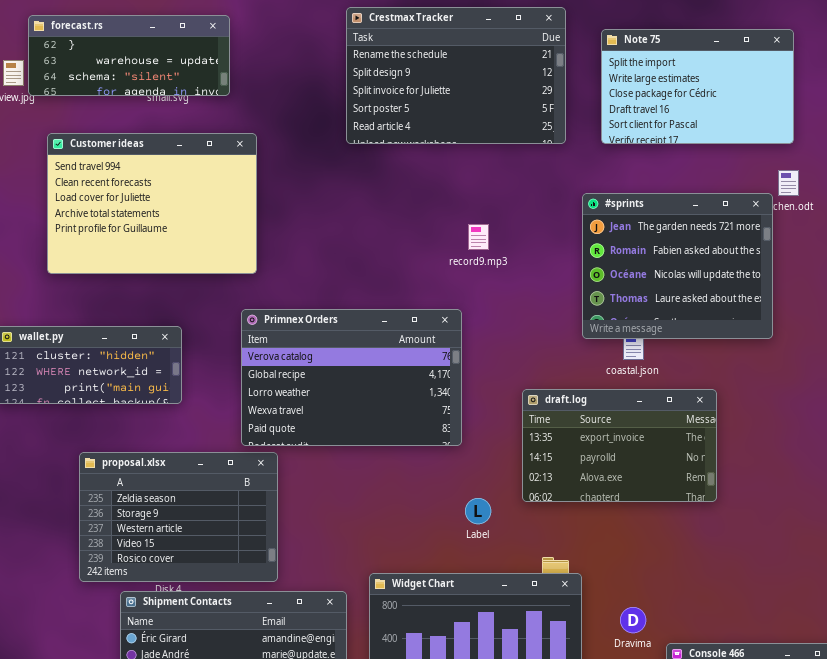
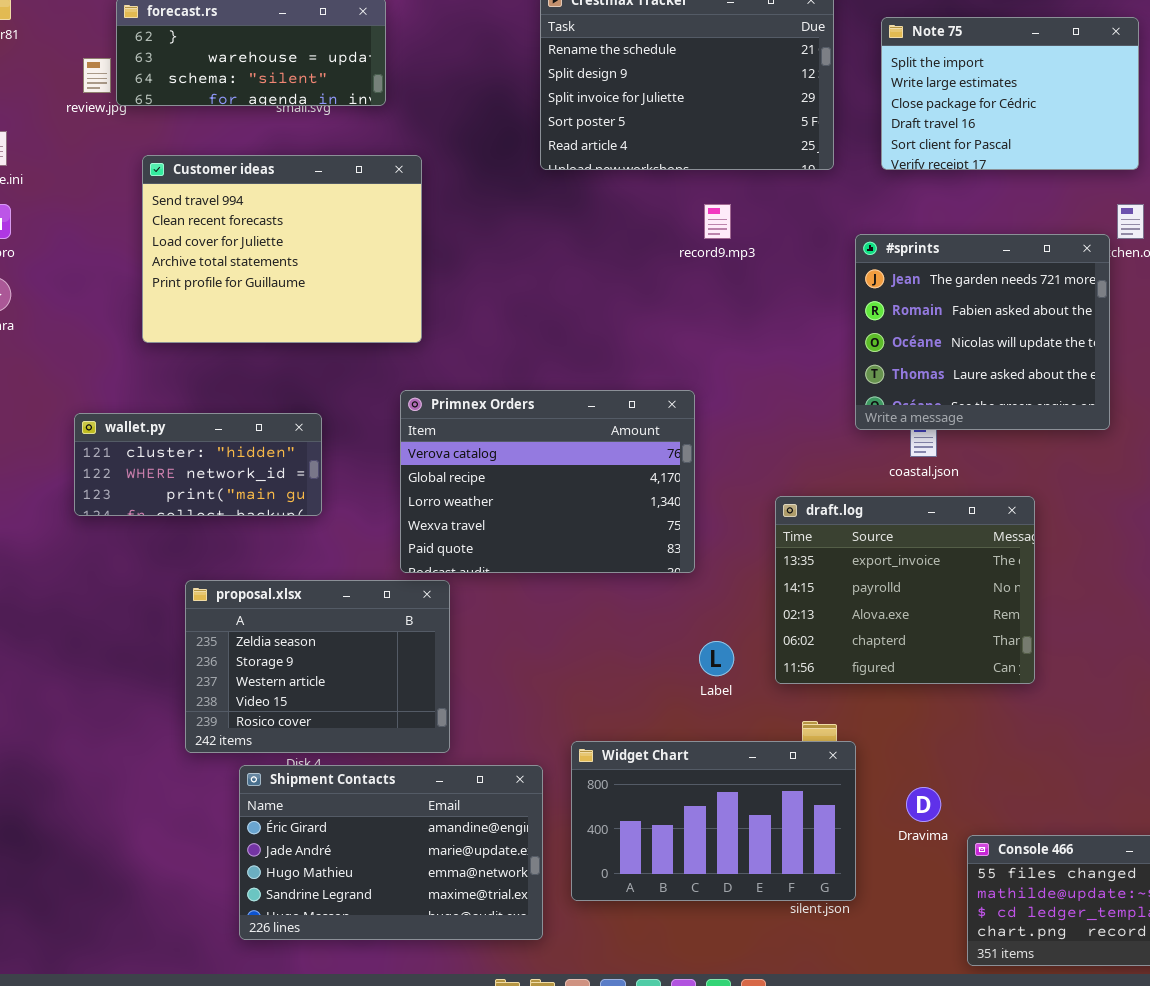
record9.mp3: [468,224,489,250] -> [704,204,731,239], moved
draft.log: [522,389,717,502] -> [775,496,1035,684], resized

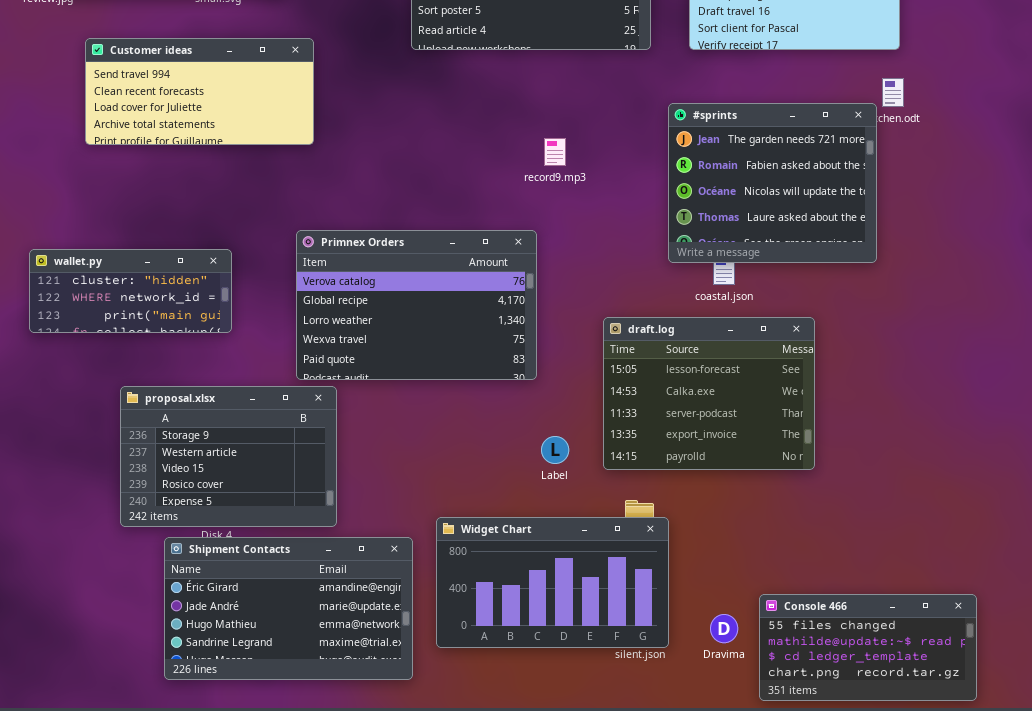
Customer ideas: [142,155,422,343] -> [85,38,314,145], resized
record9.mp3: [704,204,731,239] -> [544,138,566,166], moved
draft.log: [775,496,1035,684] -> [603,317,815,470], scrolled up 3 rows
proposal.xlsx: [185,580,450,753] -> [120,386,337,527], scrolled down 1 row
Dravima: [906,787,941,822] -> [710,614,738,643], moved

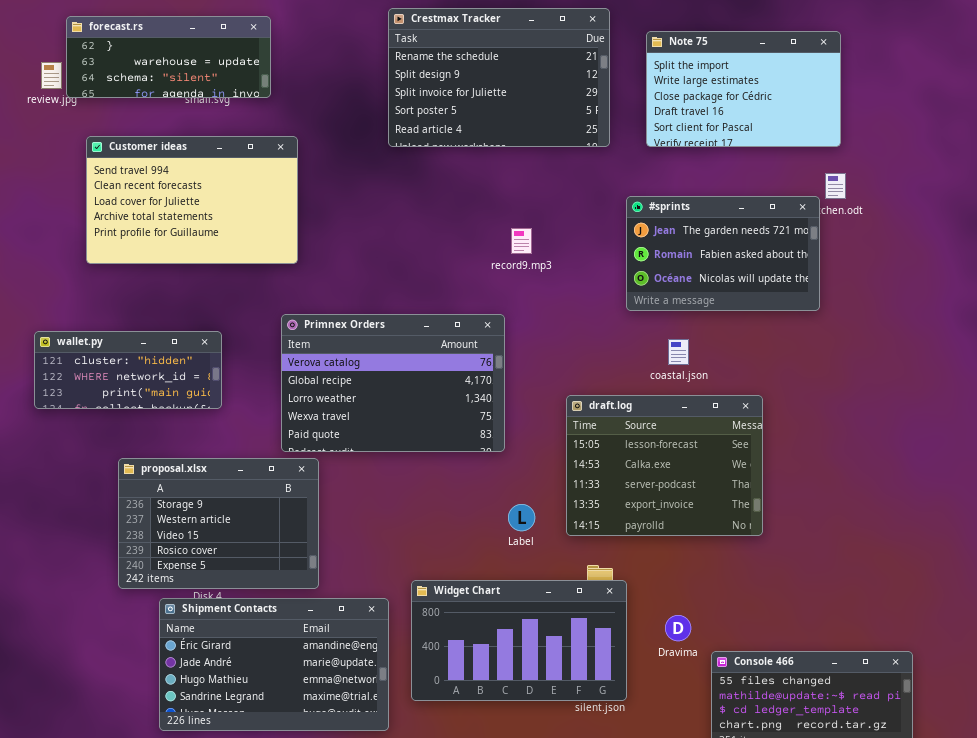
Customer ideas: [85,38,314,145] -> [86,136,298,264], resized
#sprints: [668,103,877,263] -> [626,196,820,311], resized
Dravima: [710,614,738,643] -> [665,615,691,641], moved

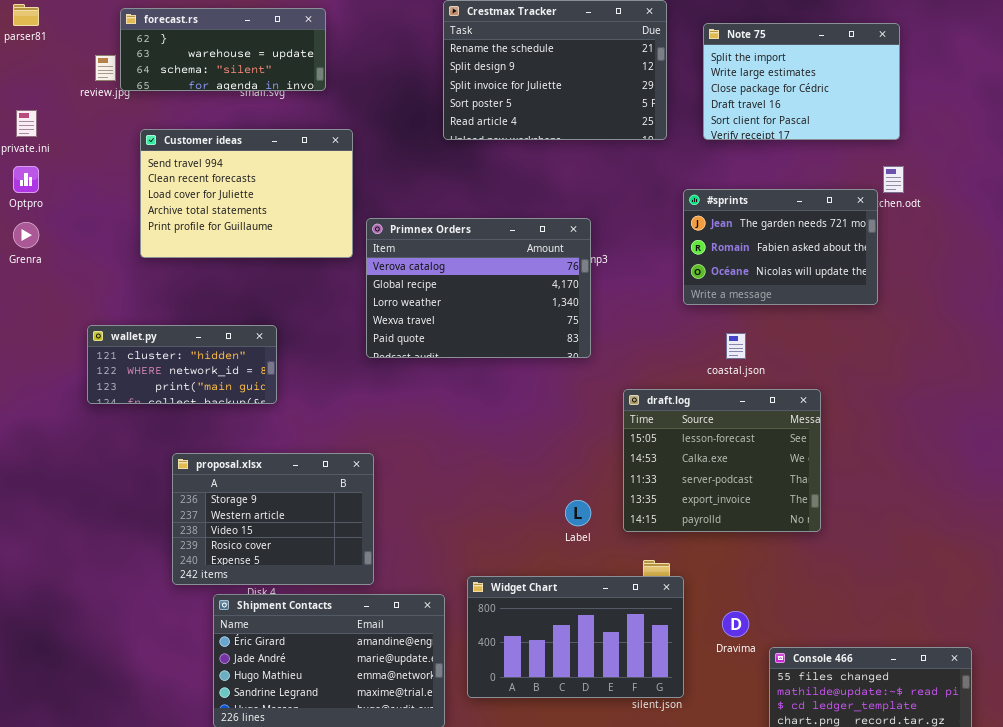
Primnex Orders: [281,314,505,452] -> [366,218,591,358], moved

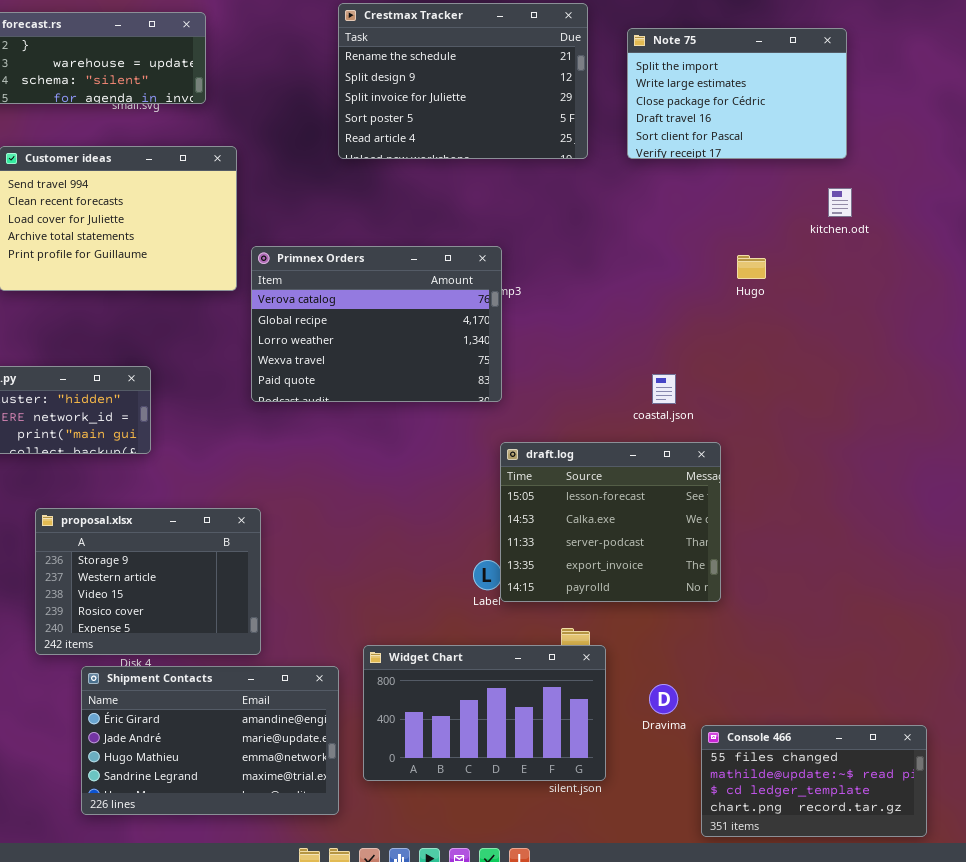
#sprints: [683,189,878,305] -> none, closed
draft.log: [623,389,821,532] -> [500,442,721,602], moved

